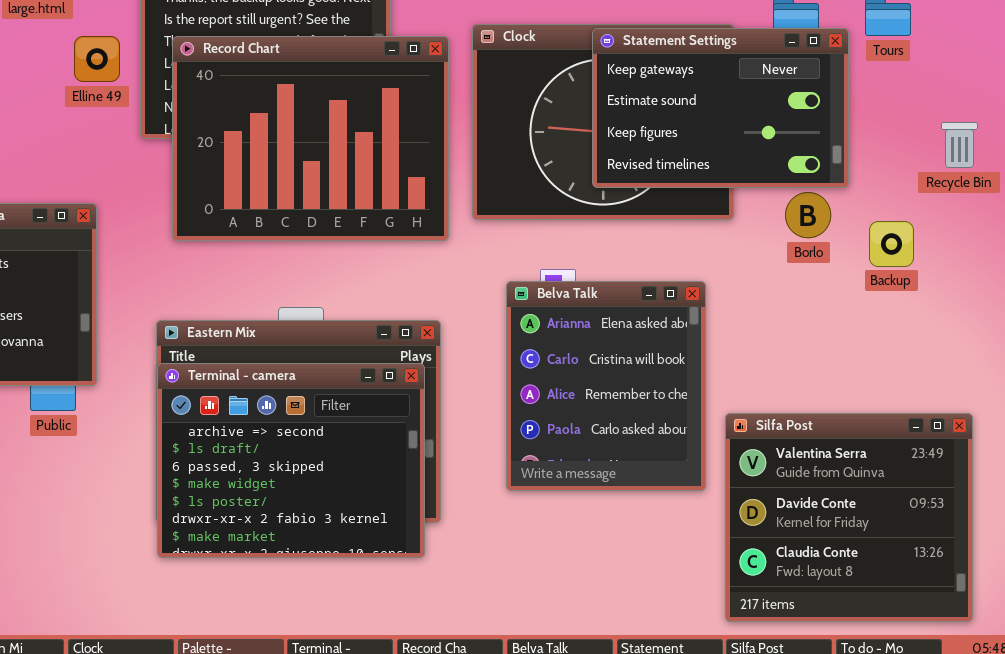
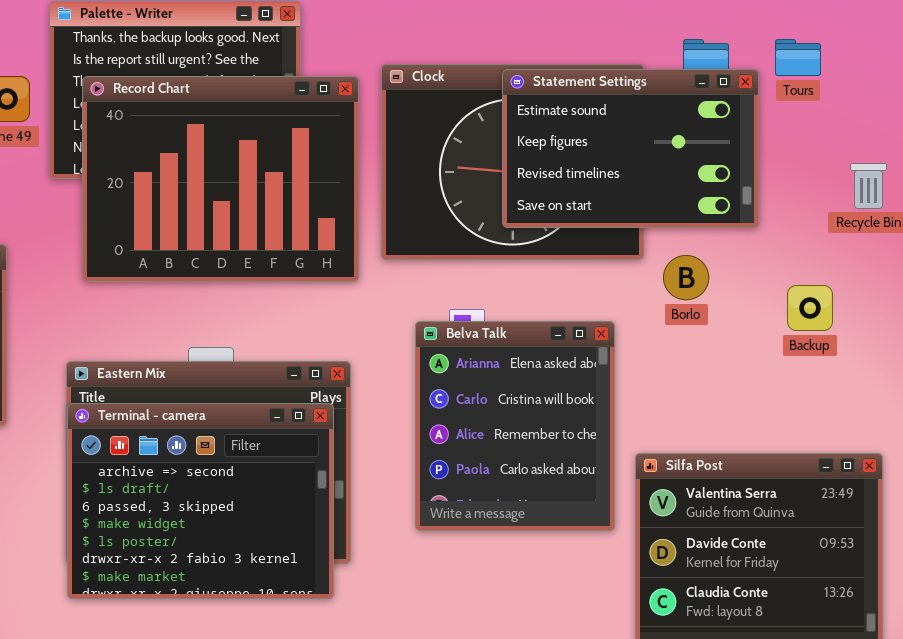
Statement Settings: [592,28,849,188] -> [502,69,759,228], scrolled down 1 row
Borlo: [785,192,831,238] -> [663,255,709,300], moved
Backup: [869,221,914,267] -> [787,285,833,331], moved

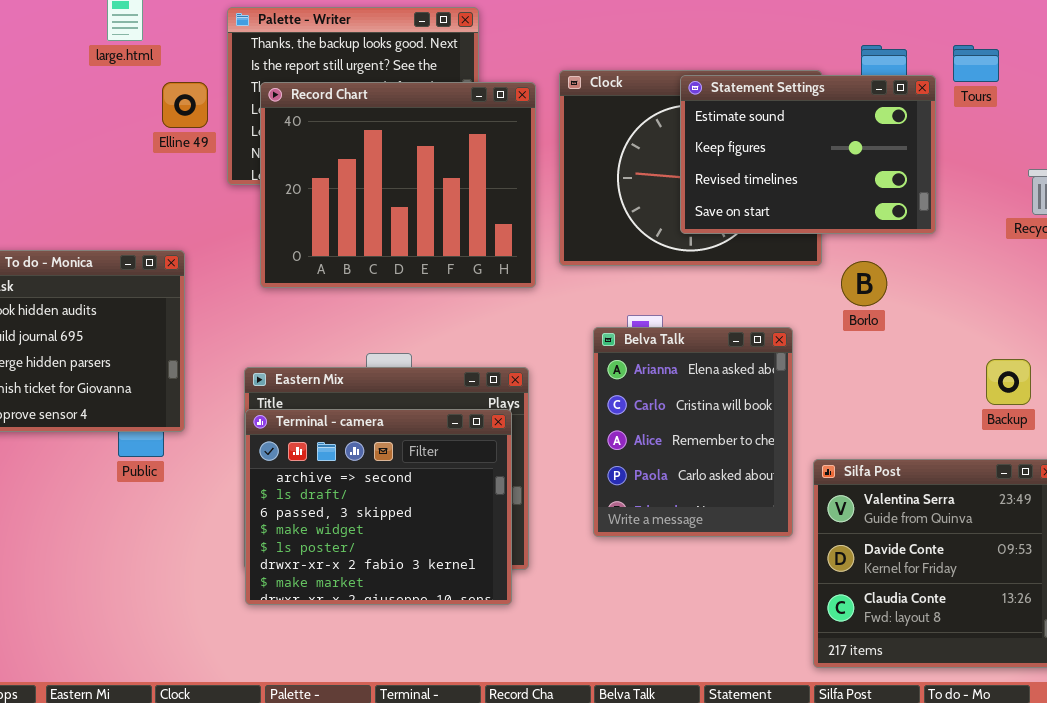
Backup: [787,285,833,331] -> [986,359,1031,405], moved

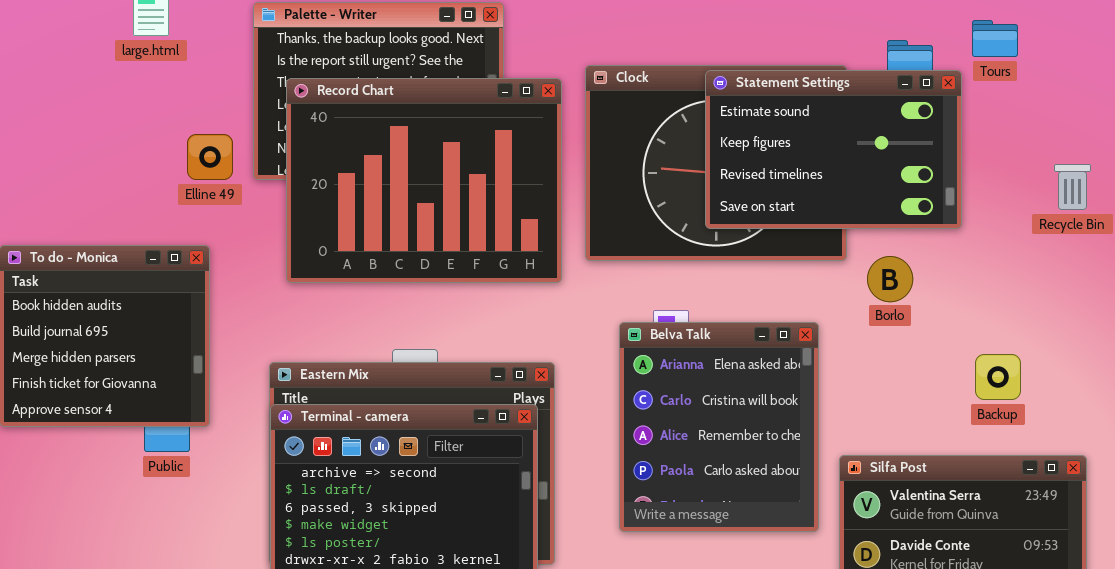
Tours: [953,45,999,82] -> [972,20,1018,57], moved
Elline 49: [162,82,208,128] -> [187,134,233,180], moved
Backup: [986,359,1031,405] -> [975,354,1021,400], moved

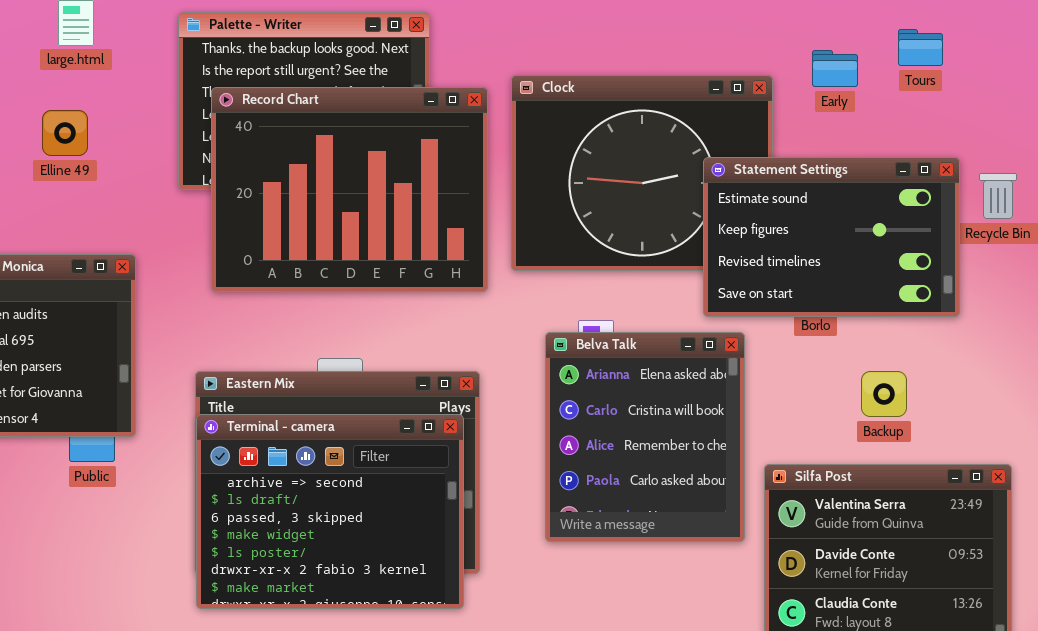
Statement Settings: [705,70,962,229] -> [703,157,960,317], moved
Elline 49: [187,134,233,180] -> [42,110,88,156], moved
Backup: [975,354,1021,400] -> [861,371,907,417], moved

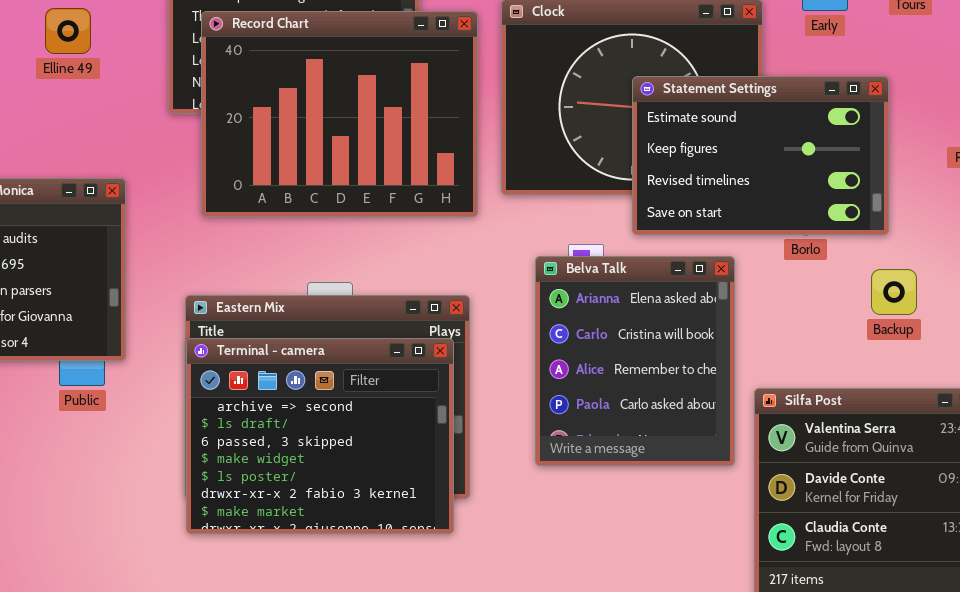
Elline 49: [42,110,88,156] -> [45,8,91,54], moved
Statement Settings: [703,157,960,317] -> [632,76,889,235], moved
Backup: [861,371,907,417] -> [871,269,917,315], moved

